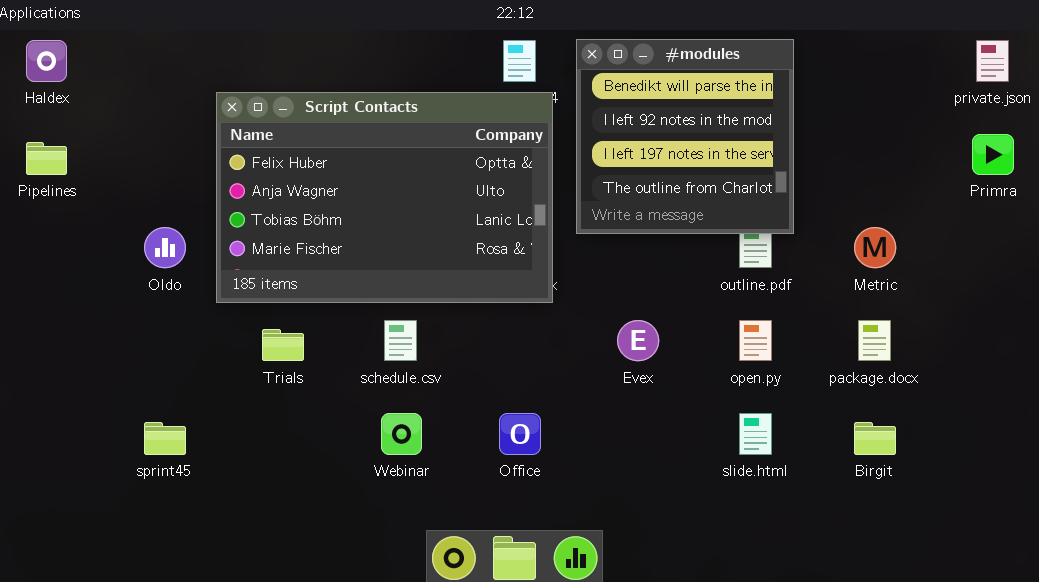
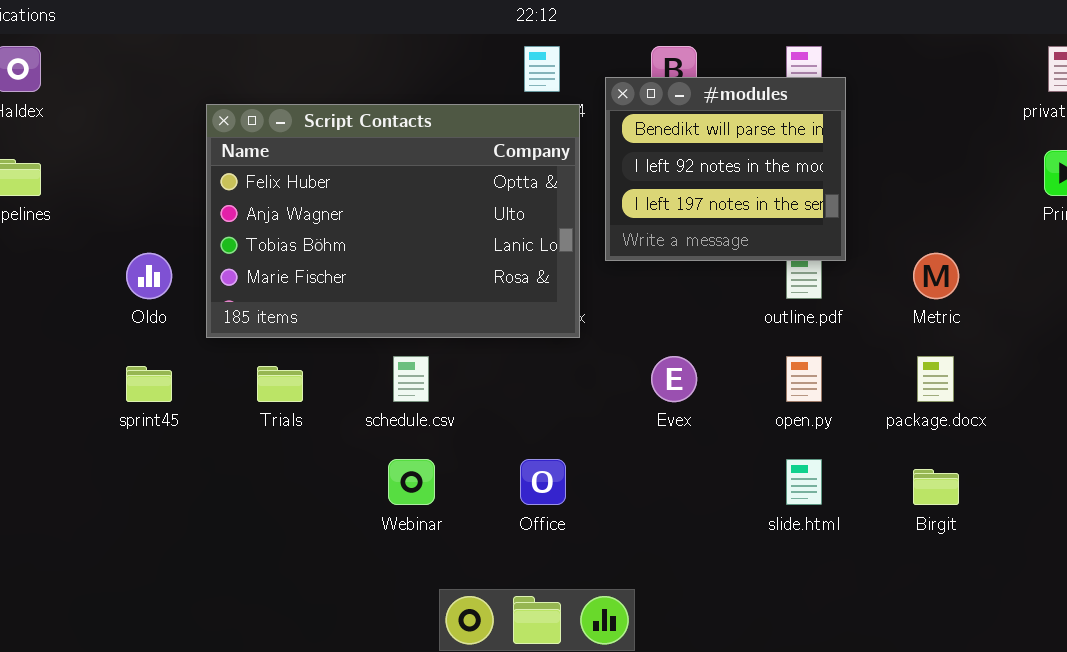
#modules: [576,39,794,234] -> [605,77,846,261], resized
sprint45: [144,422,186,455] -> [126,366,172,402], moved

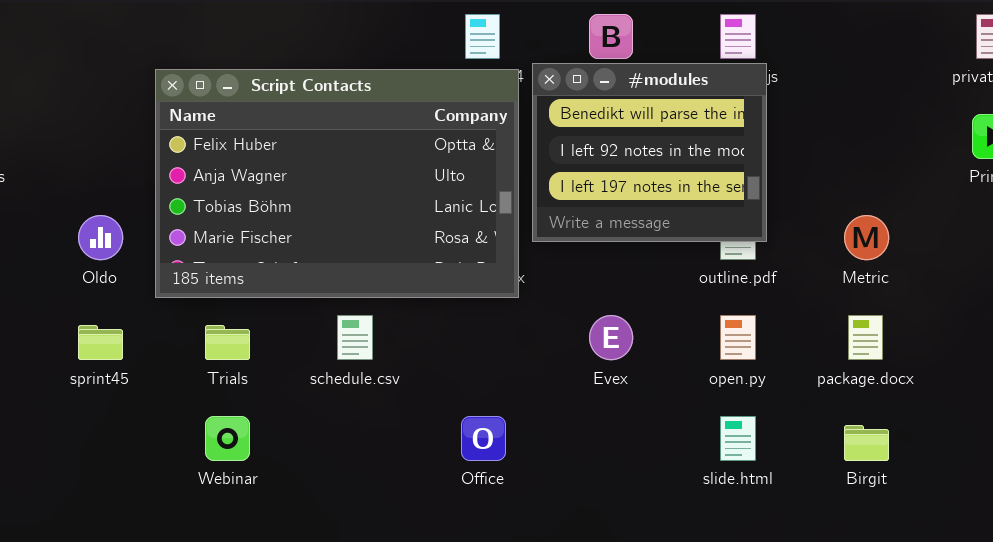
#modules: [605,77,846,261] -> [532,63,767,242], moved
Webinar: [388,459,435,505] -> [205,416,250,461], moved

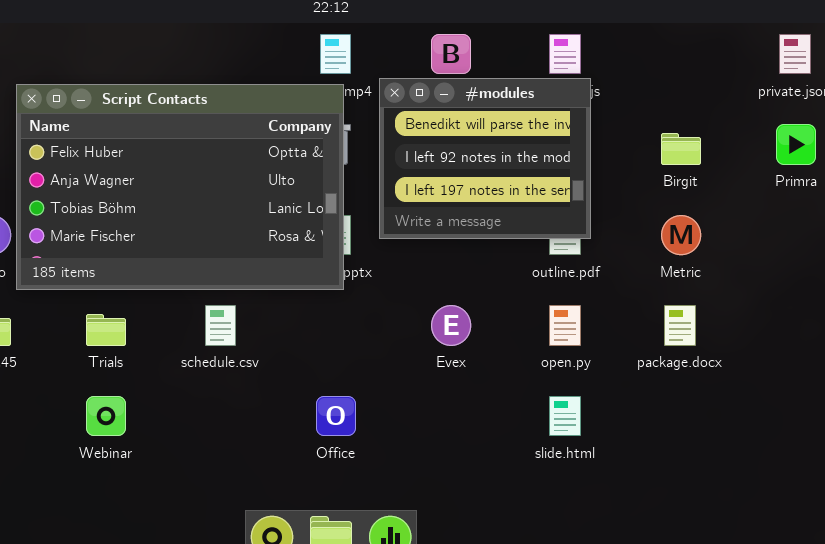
Script Contacts: [155,69,519,298] -> [16,84,344,290], moved
Birgit: [844,425,889,461] -> [661,133,701,165], moved

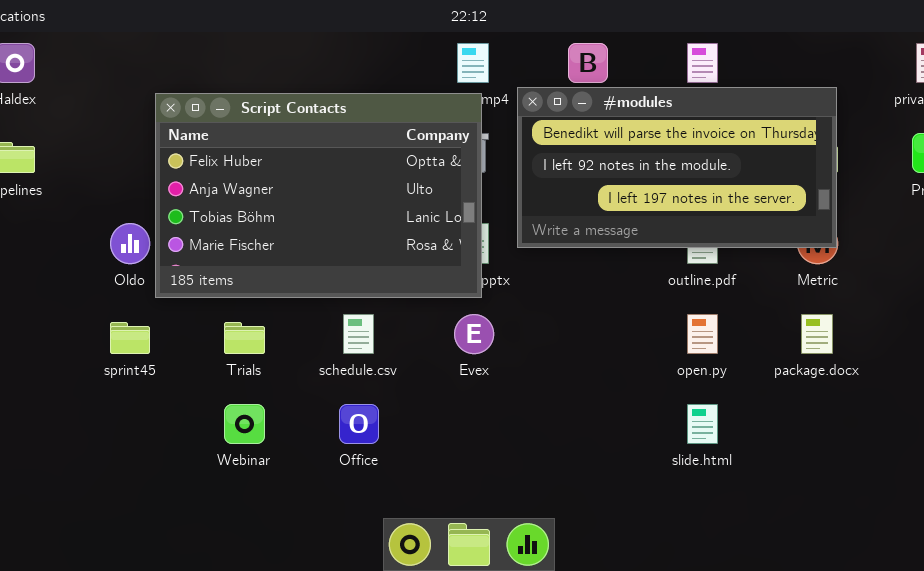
#modules: [379,78,591,239] -> [517,87,837,248], resized
Evex: [431,305,471,346] -> [454,314,494,354], moved
Office: [316,396,356,436] -> [339,404,379,444], moved

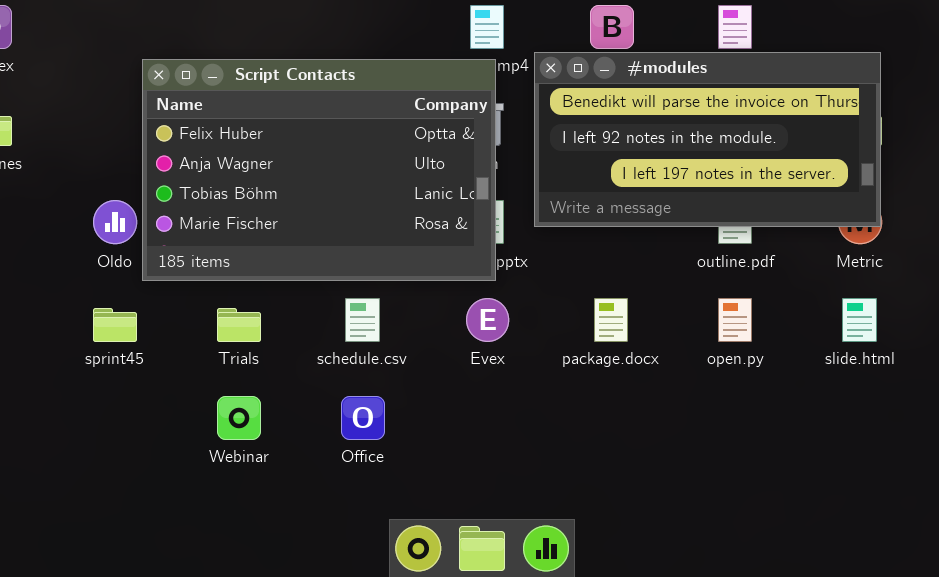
package.docx: [801,314,833,354] -> [594,298,628,342], moved
slide.html: [687,404,718,444] -> [842,298,877,342], moved

